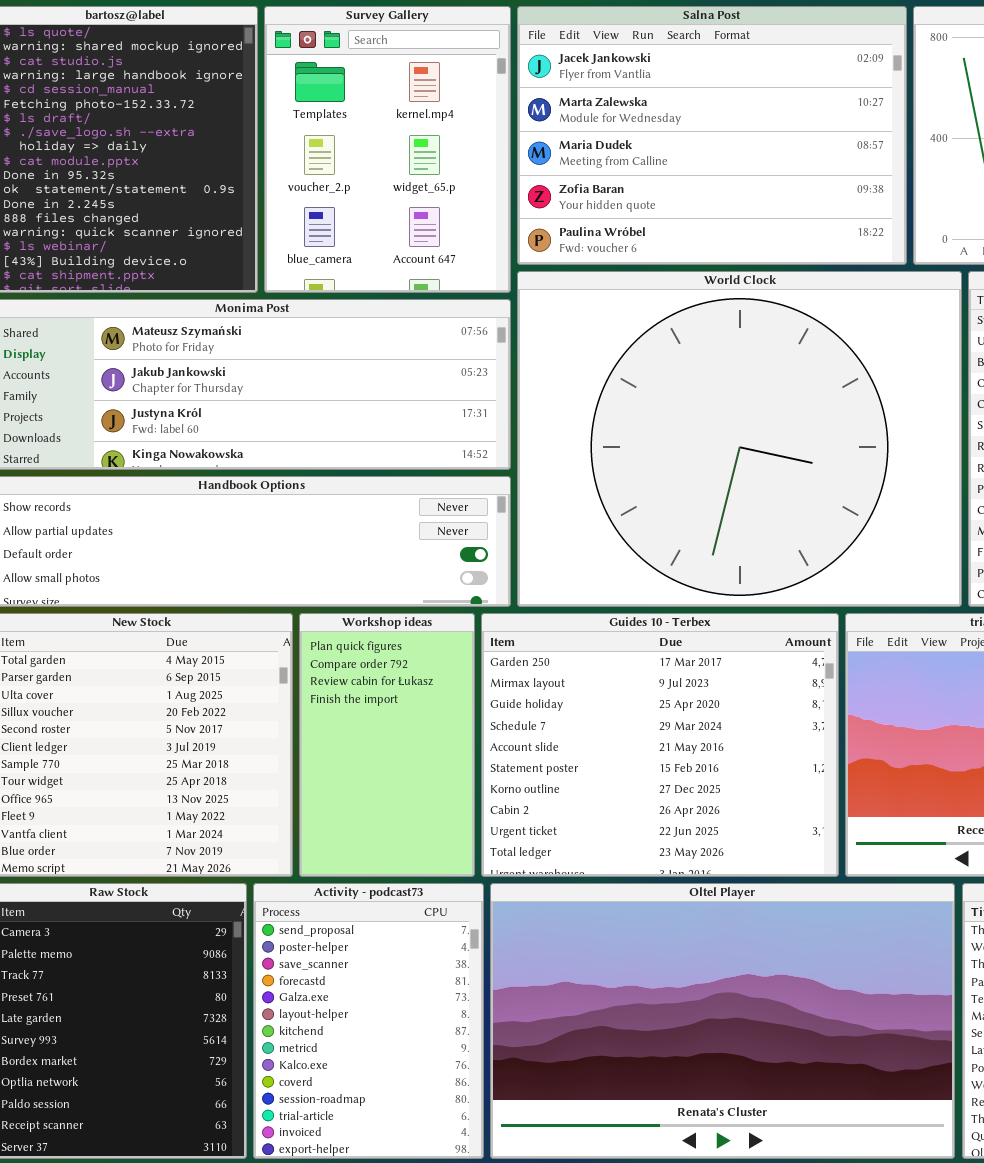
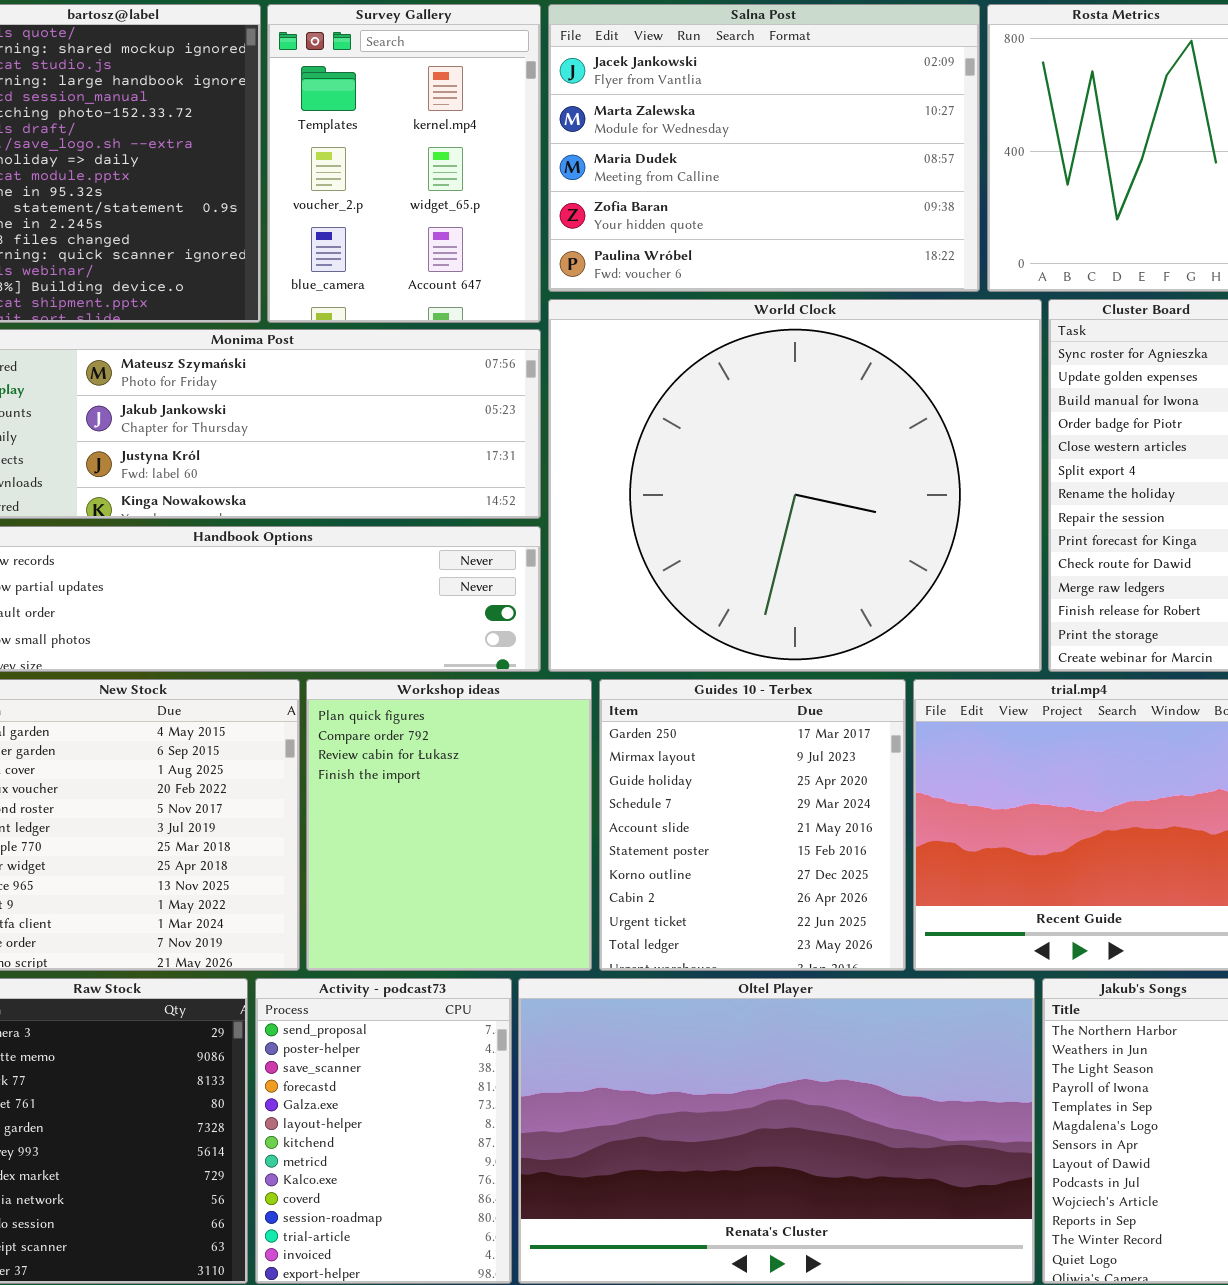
Workshop ideas: [299,613,475,877] -> [306,679,592,971], resized
Guides 10 - Terbex: [481,613,839,877] -> [599,679,906,971], resized

